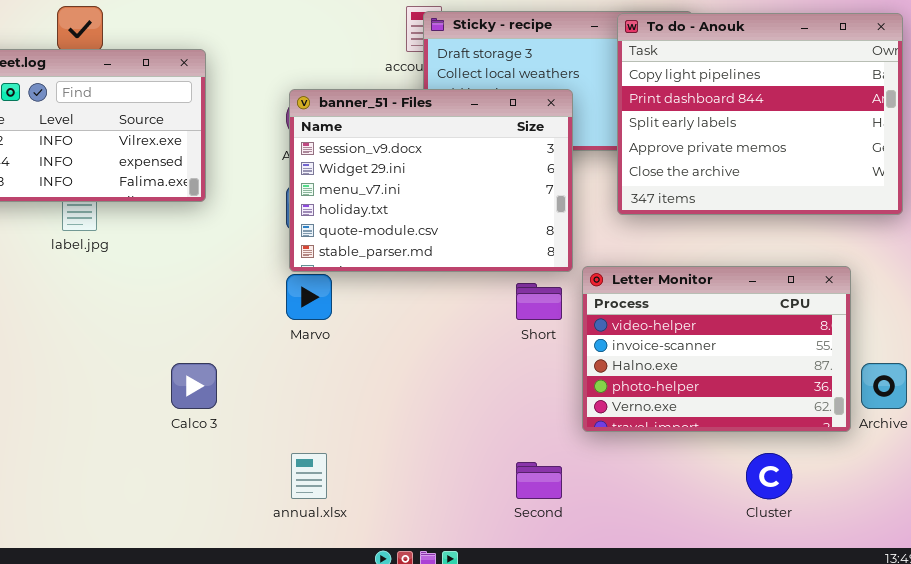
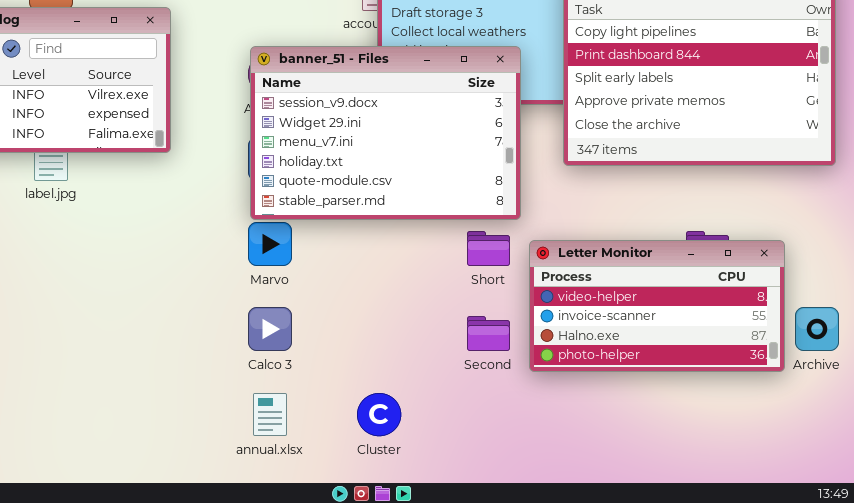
Letter Monitor: [582,266,851,432] -> [529,240,785,372], resized
Calco 3: [171,363,217,409] -> [248,307,292,351], moved
Cluster: [746,453,792,499] -> [357,393,401,436], moved
Second: [516,462,562,499] -> [467,316,510,351], moved

